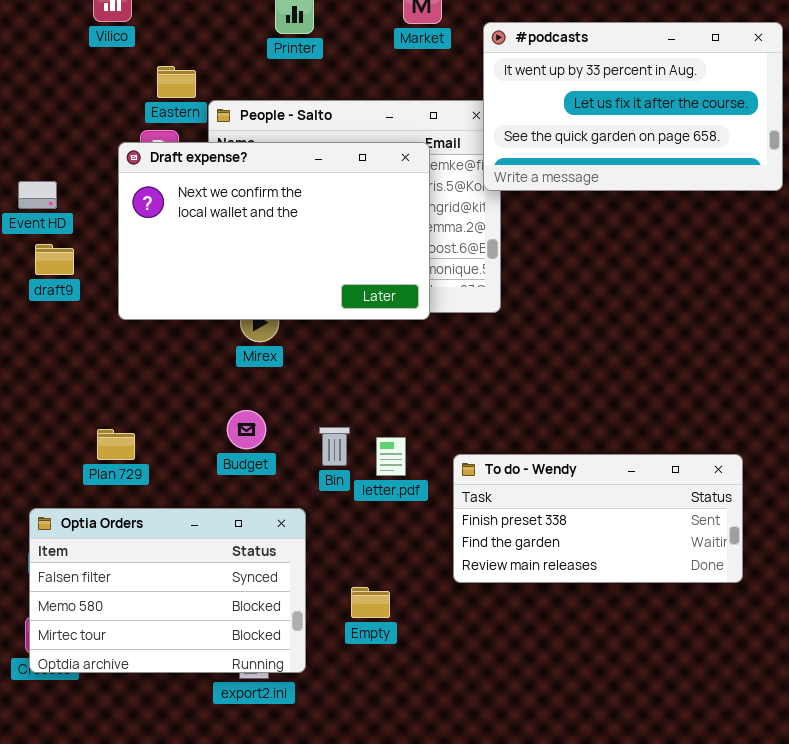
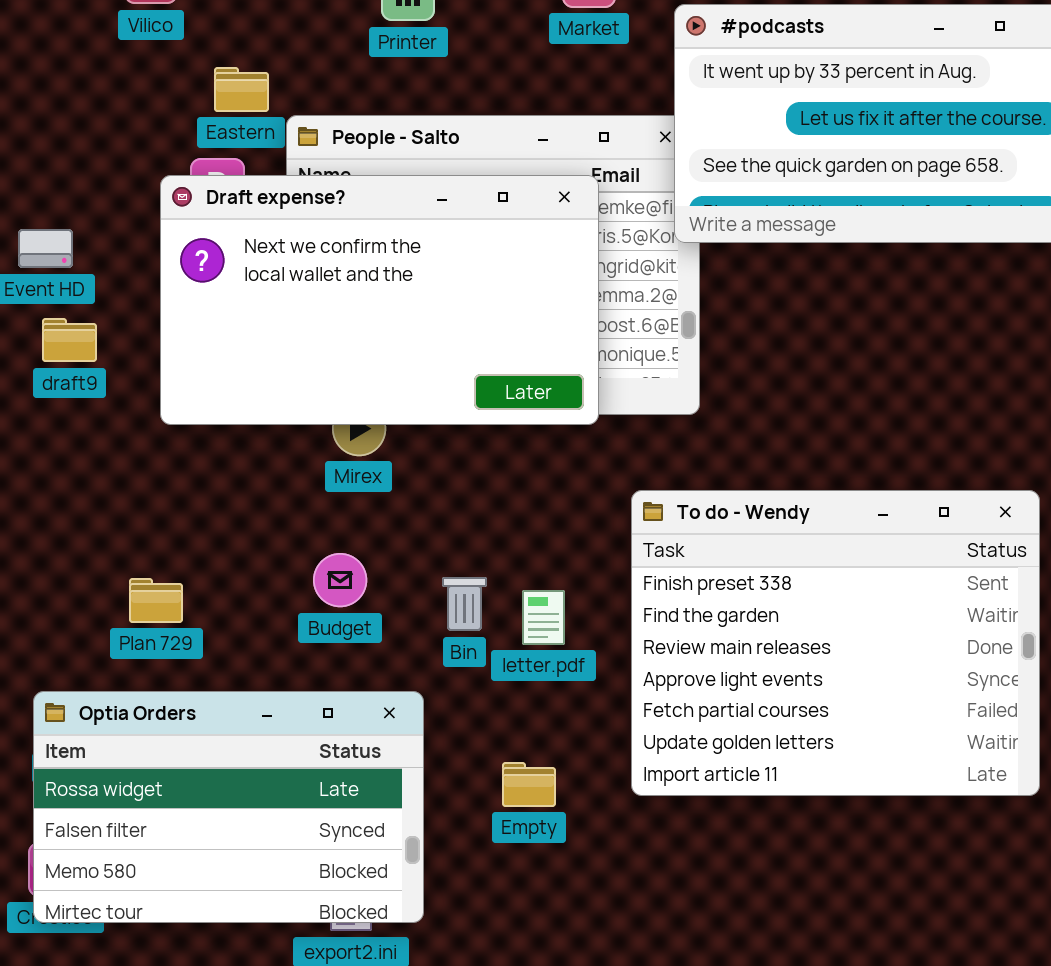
To do - Wendy: [453,454,743,583] -> [631,490,1040,796], resized
Optia Orders: [29,508,306,673] -> [33,691,424,923], scrolled up 1 row
Empty: [351,587,390,618] -> [502,762,556,807], moved

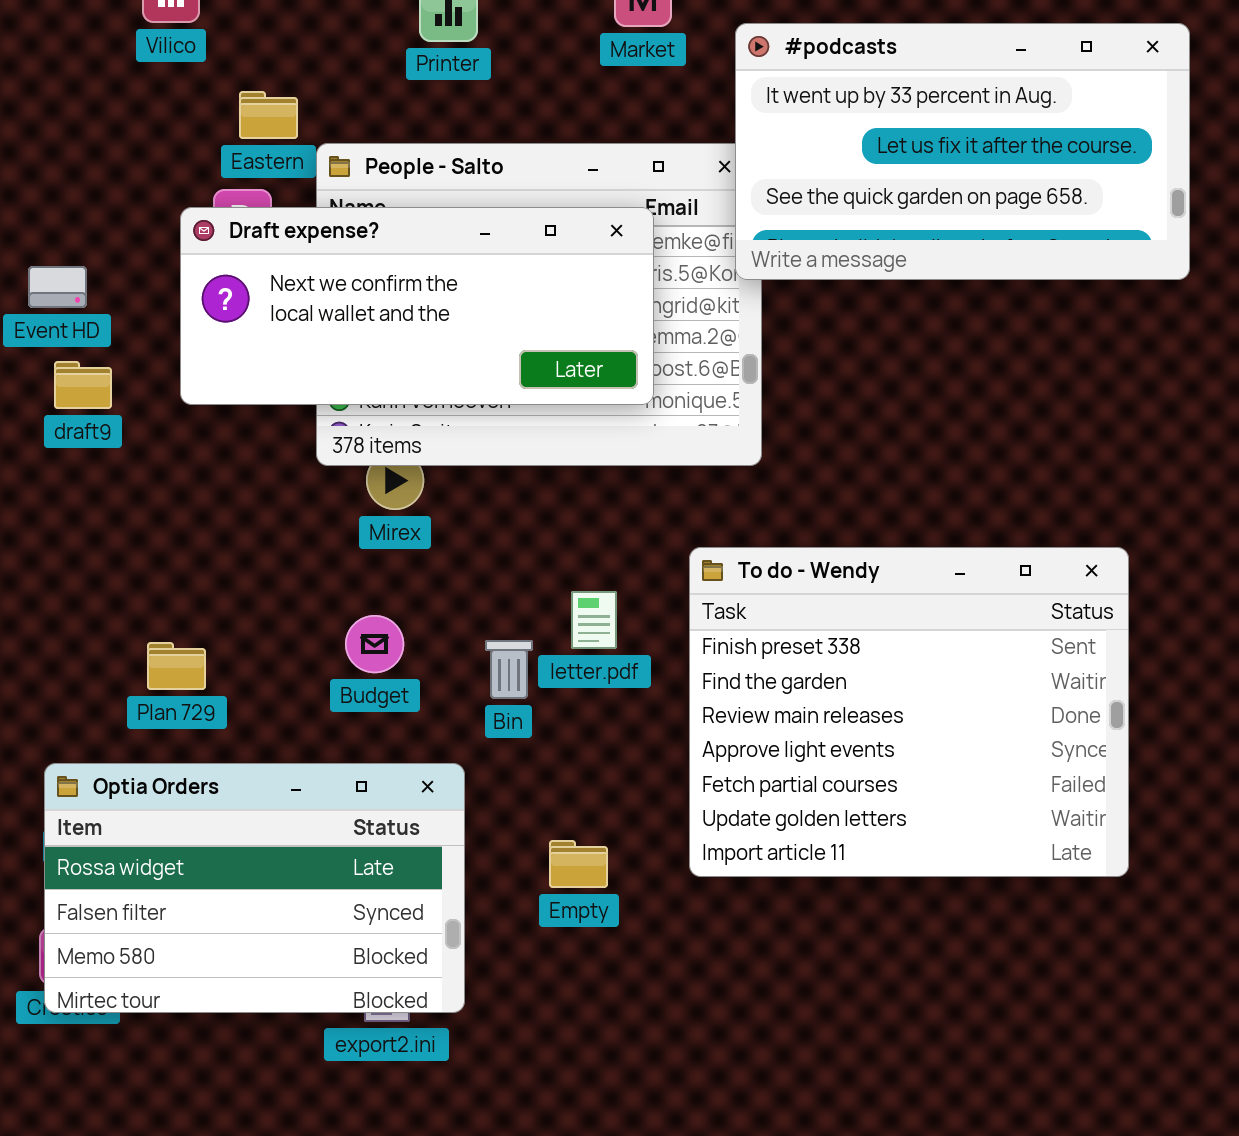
Draft expense?: [160,175,599,425] -> [180,207,654,405], resized
letter.pdf: [522,590,565,645] -> [571,591,617,649], moved

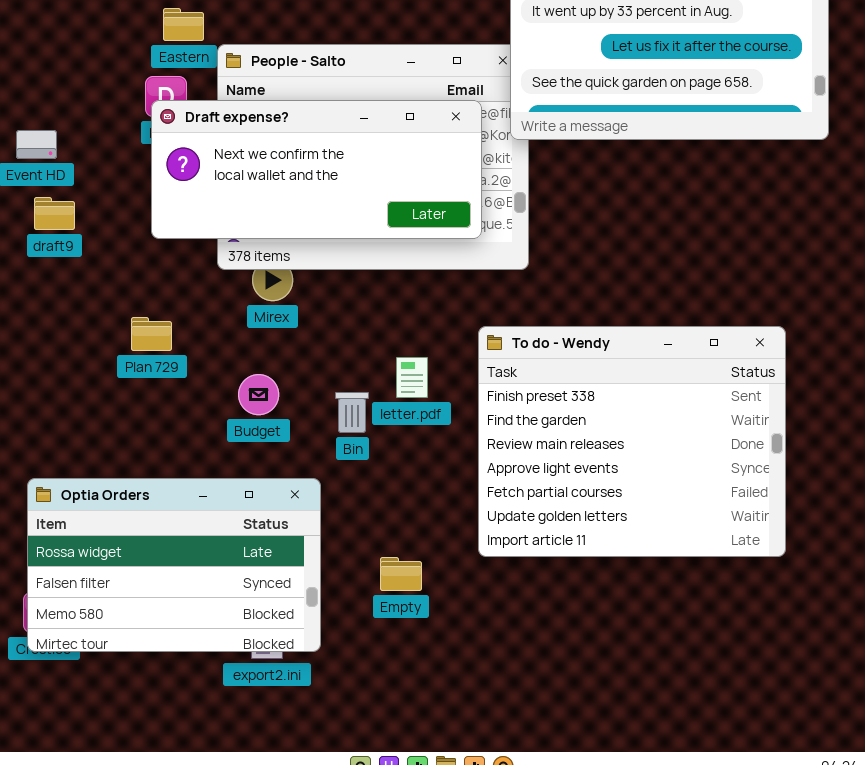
Draft expense?: [180,207,654,405] -> [151,100,482,239], moved
Plan 729: [147,642,206,690] -> [131,317,172,351], moved
Empty: [549,840,608,888] -> [380,557,422,591], moved

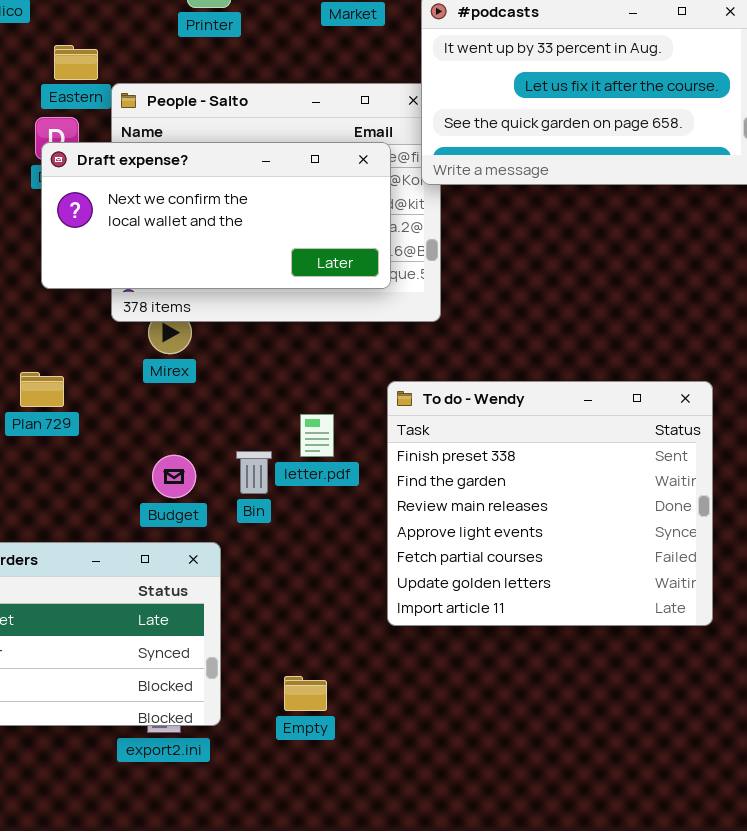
Budget: [238,374,279,415] -> [152,455,196,498], moved
Empty: [380,557,422,591] -> [284,676,327,711], moved

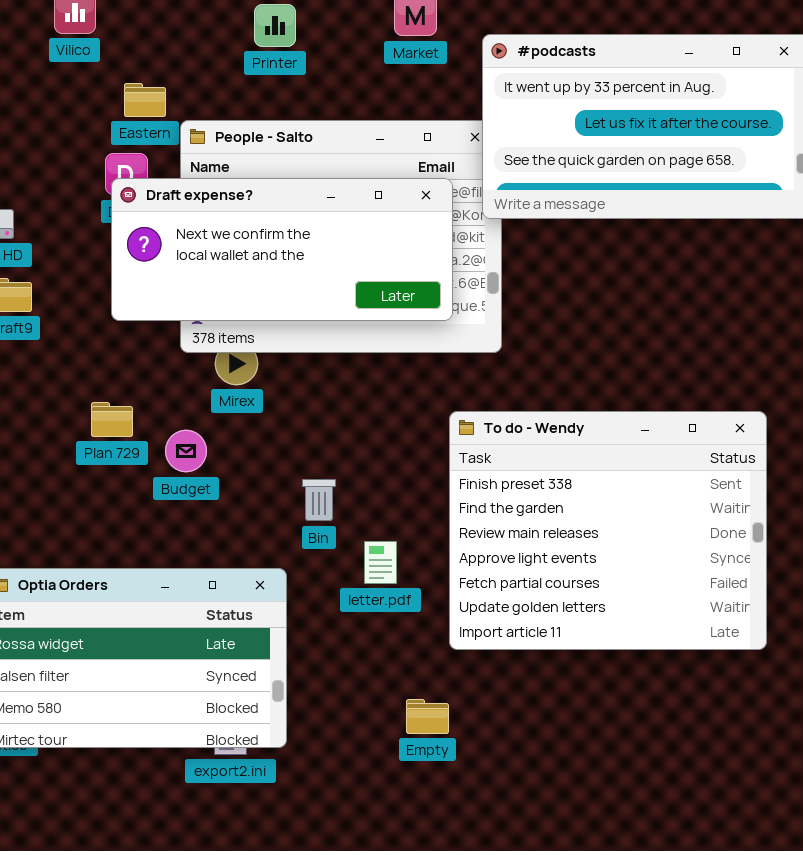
letter.pdf: [300,414,334,457] -> [364,541,397,584], moved
Budget: [152,455,196,498] -> [165,430,207,472], moved
Empty: [284,676,327,711] -> [406,699,449,734], moved

